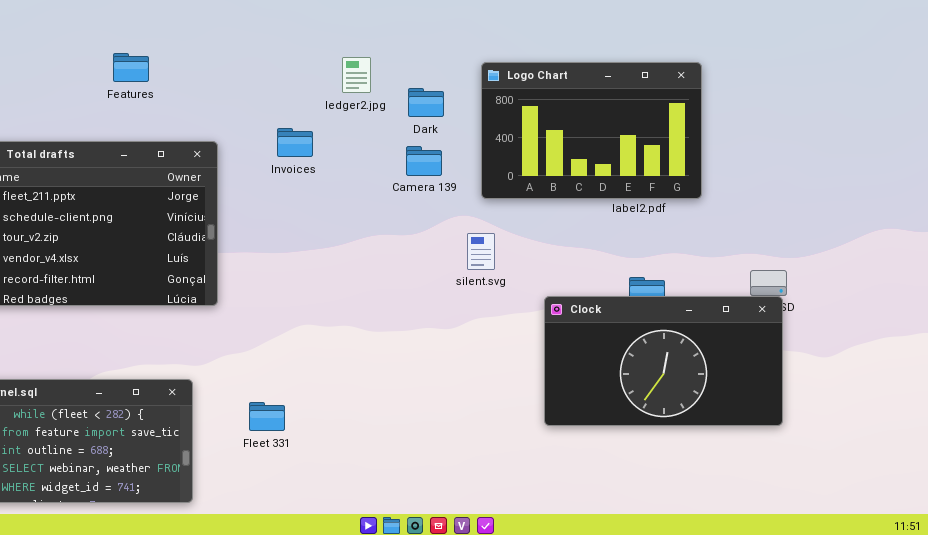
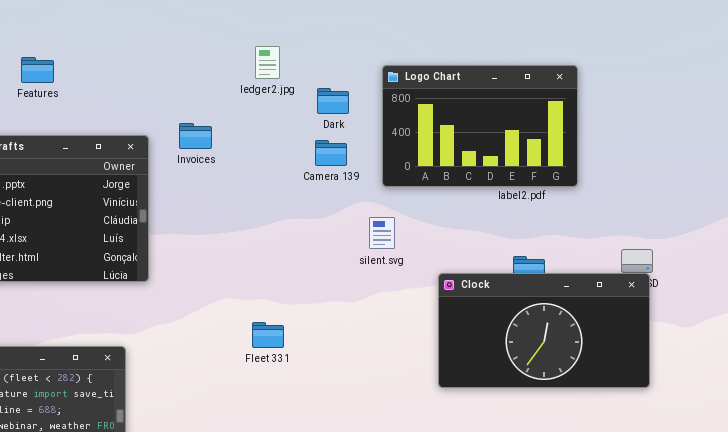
Features: [113,53,149,82] -> [21,57,54,83], moved
ledger2.jpg: [342,57,371,93] -> [255,46,280,79], moved
Invoices: [277,128,313,157] -> [179,123,212,149], moved
Fleet 331: [249,402,285,431] -> [252,322,284,348], moved

